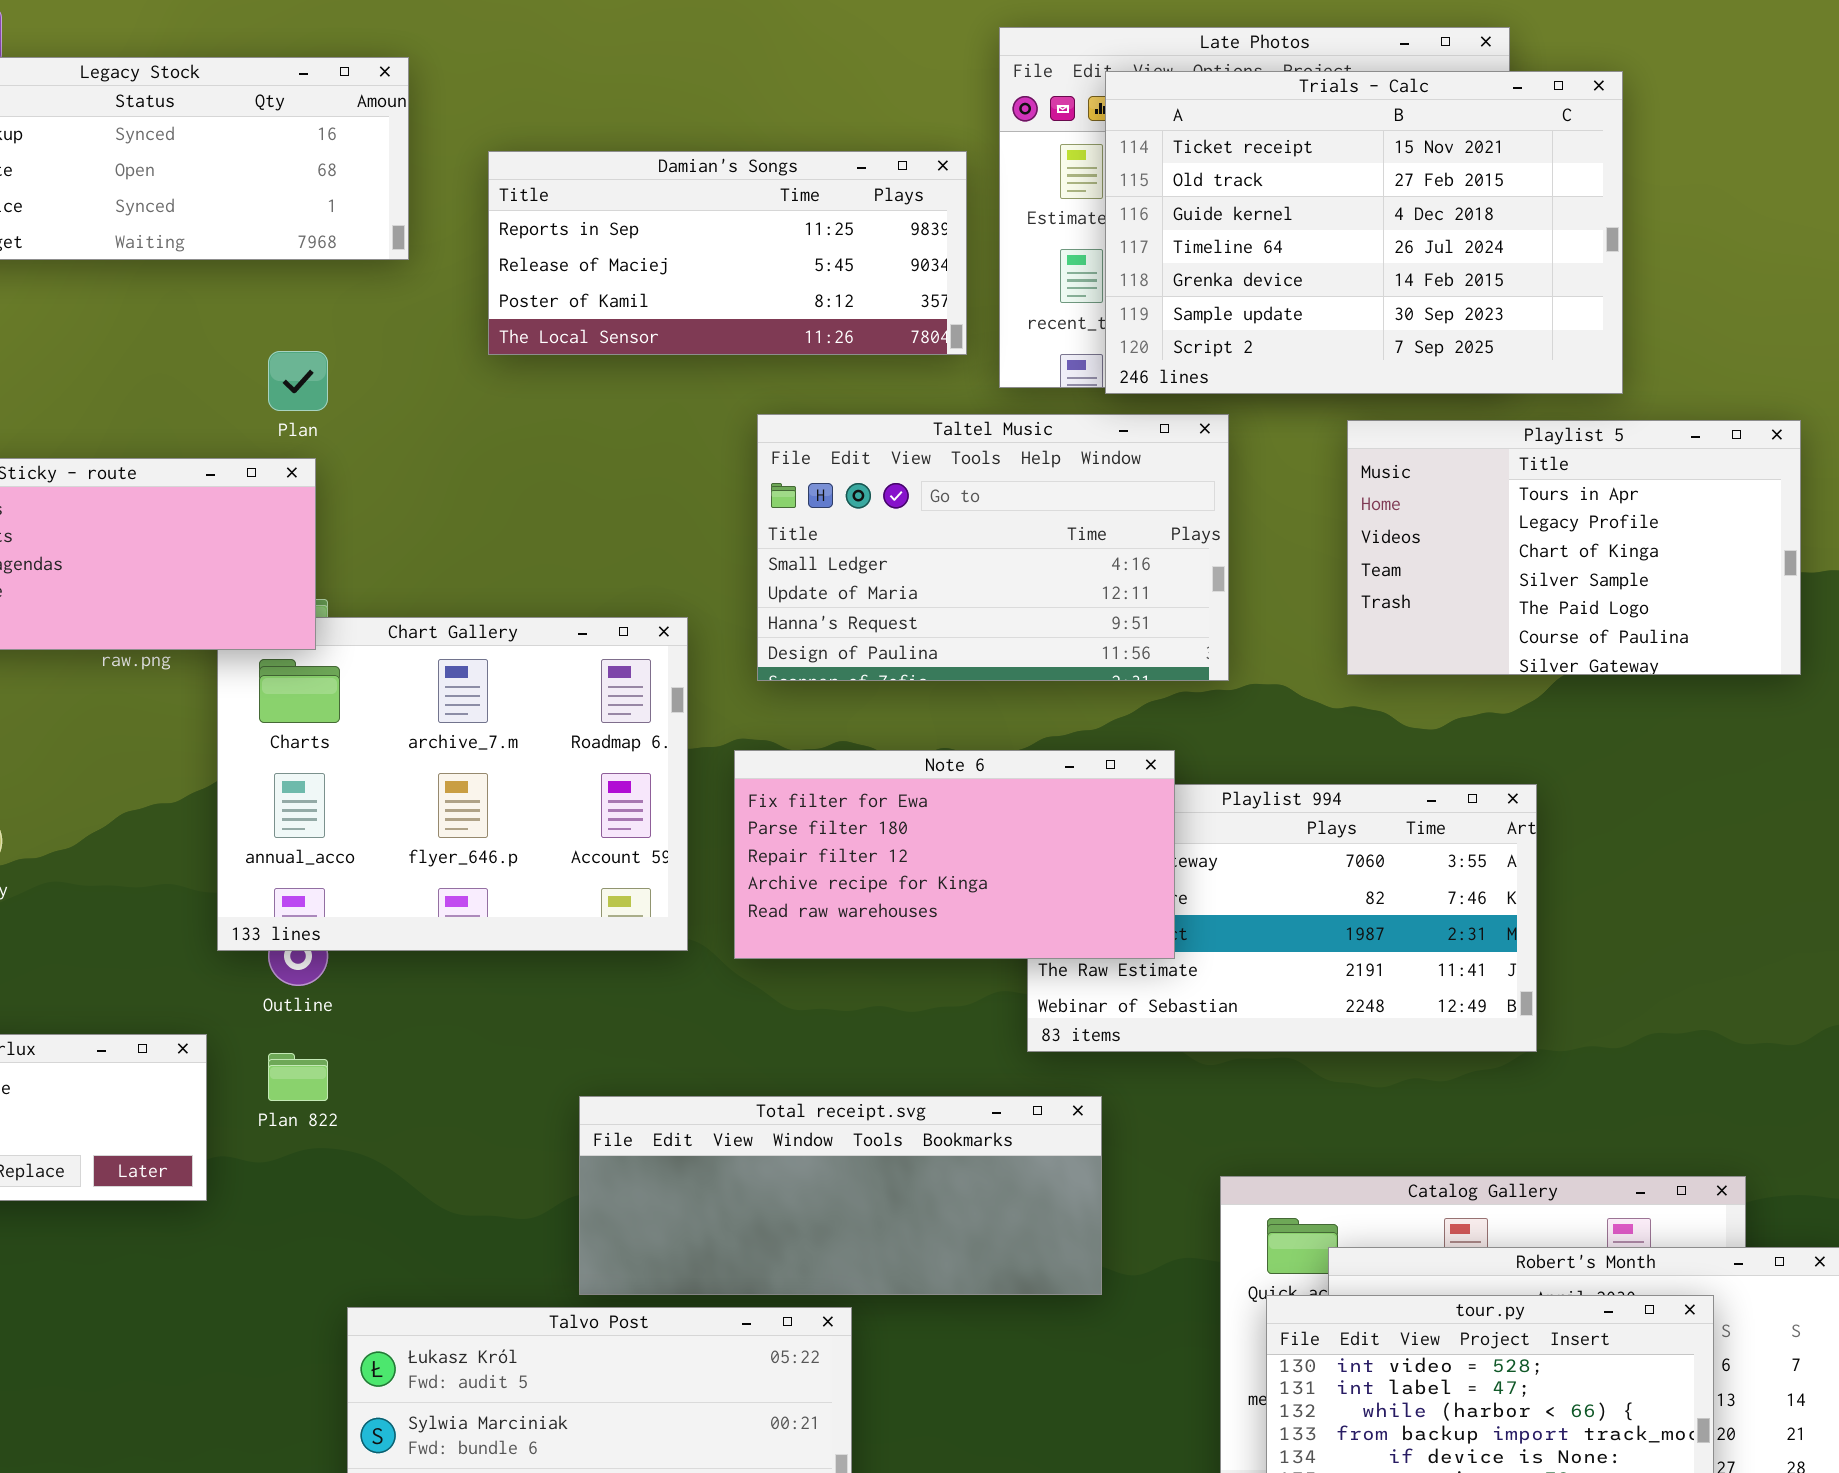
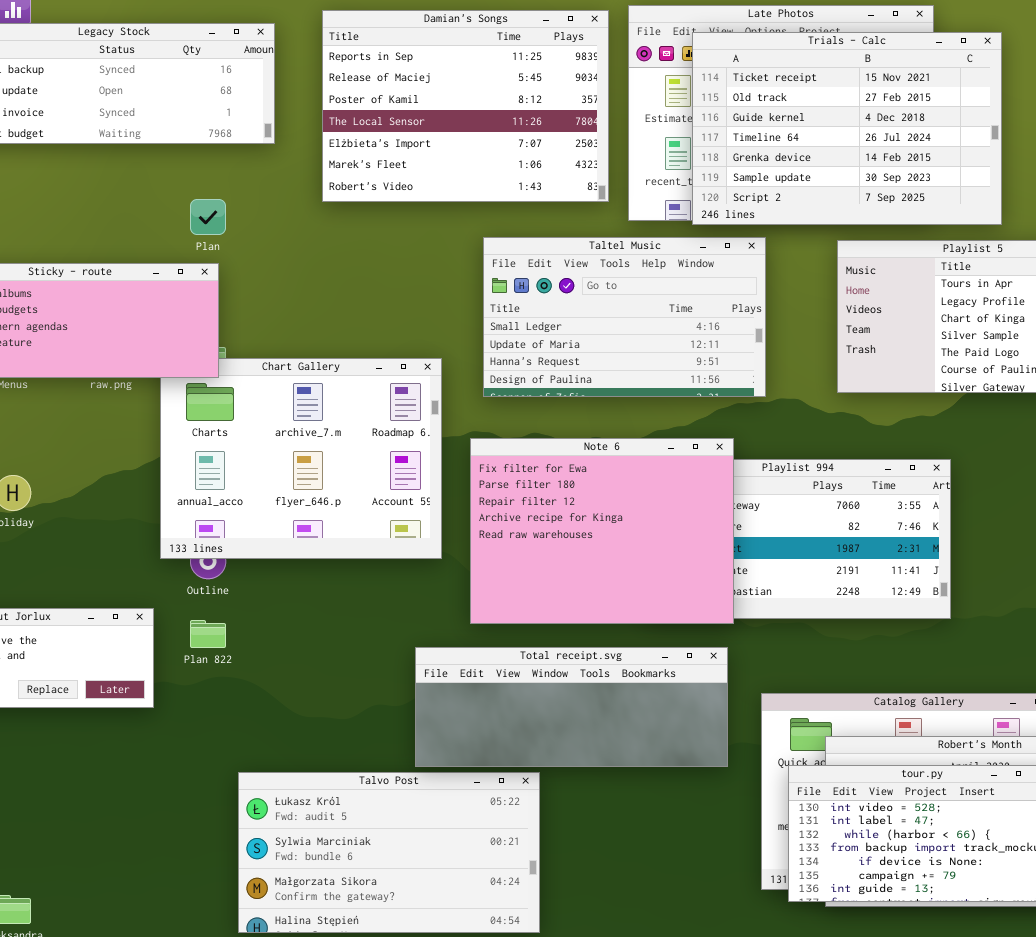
Damian's Songs: [488,151,967,355] -> [322,10,609,202], resized
Note 6: [734,750,1175,959] -> [470,438,734,624], resized
Total receipt.svg: [579,1096,1102,1295] -> [415,647,728,767], moved

